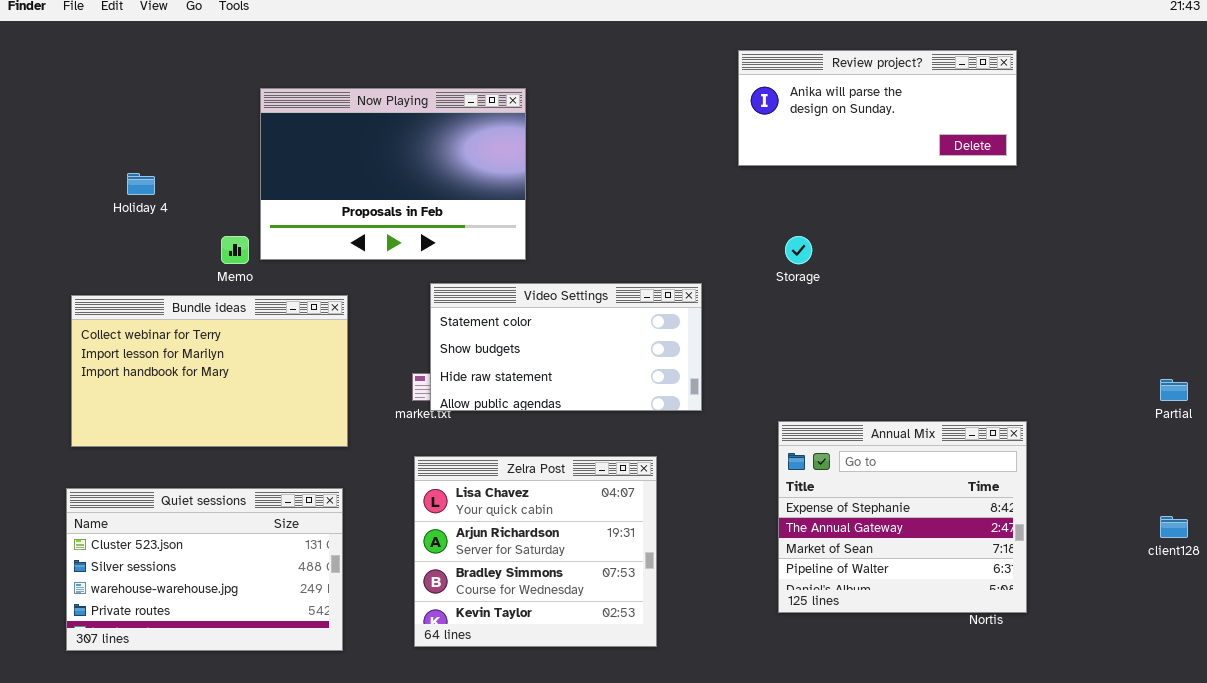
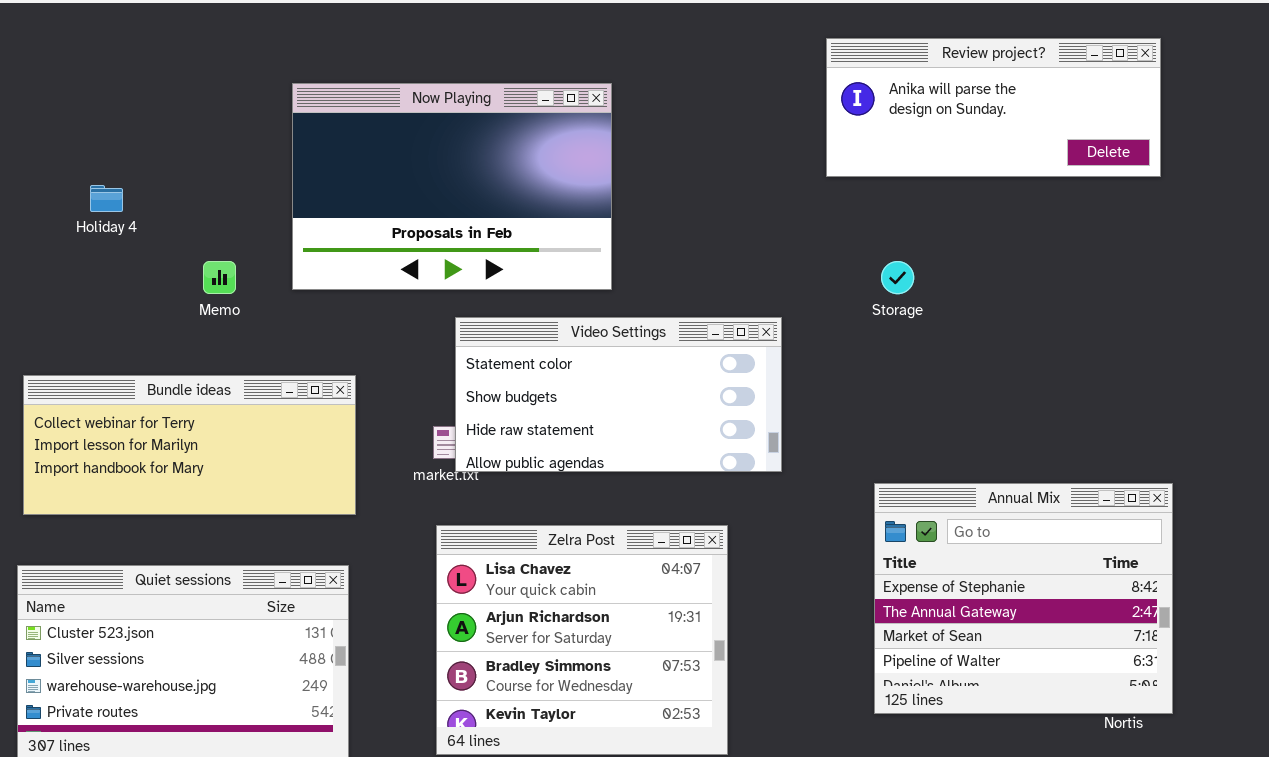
Now Playing: [260,88,526,260] -> [292,83,612,290], moved
Bundle ideas: [71,295,348,447] -> [23,375,356,515], resized

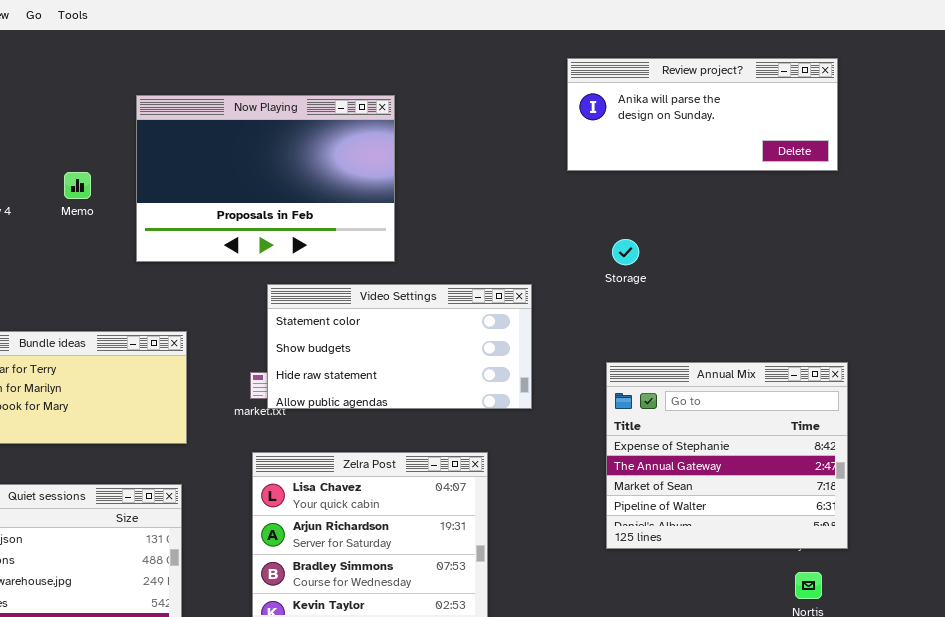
Memo: [203,261,236,294] -> [64,172,91,199], moved
Annual Mix: [874,483,1173,714] -> [606,362,848,549], moved

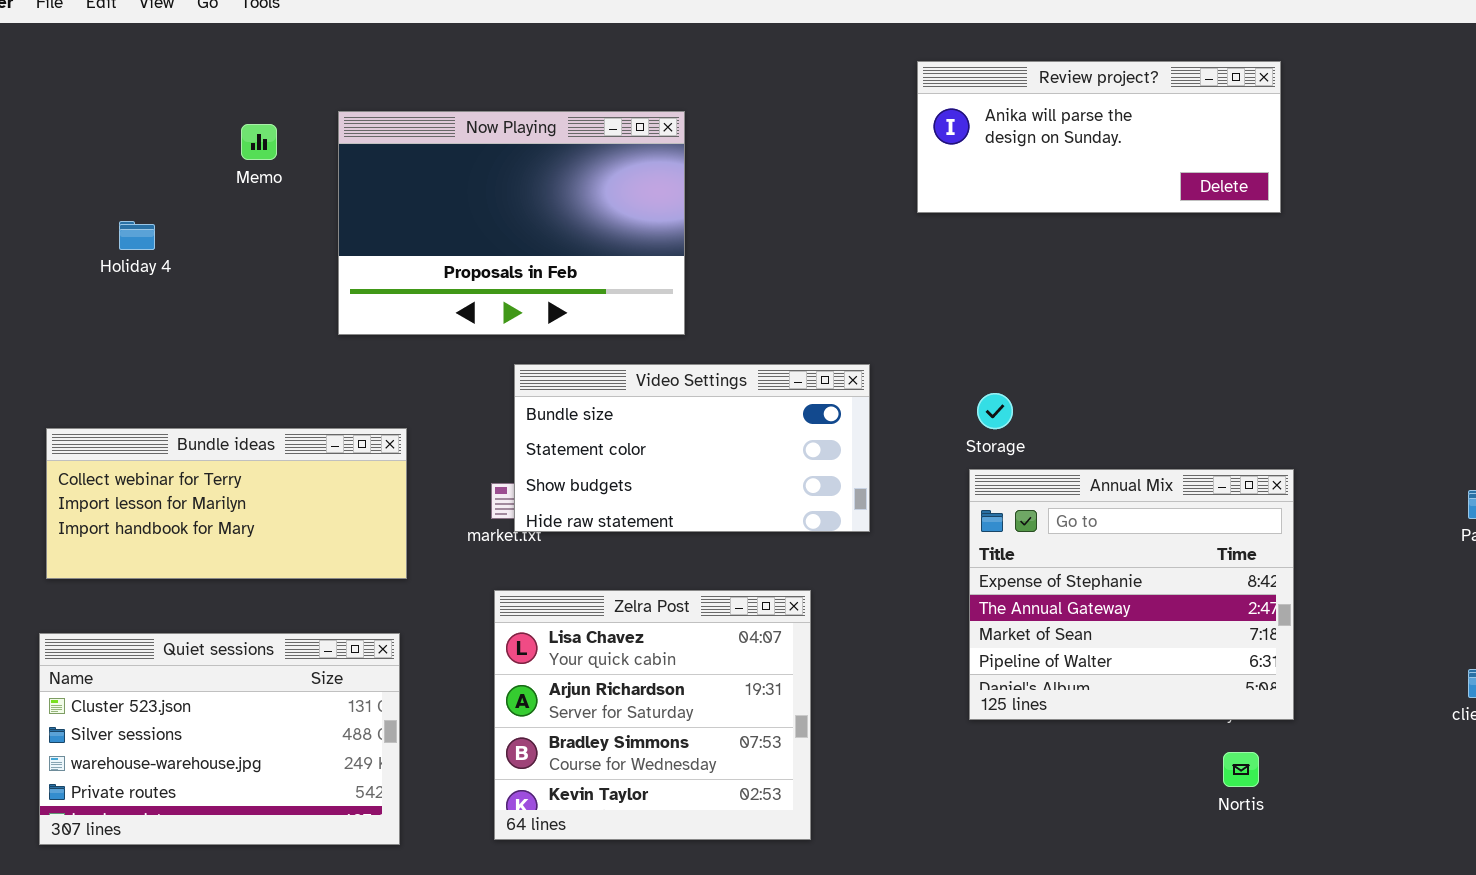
Memo: [64,172,91,199] -> [241,124,277,160], moved
Storage: [612,239,639,265] -> [977,393,1013,429], moved
Video Settings: [267,284,532,409] -> [514,364,870,532], scrolled up 1 row

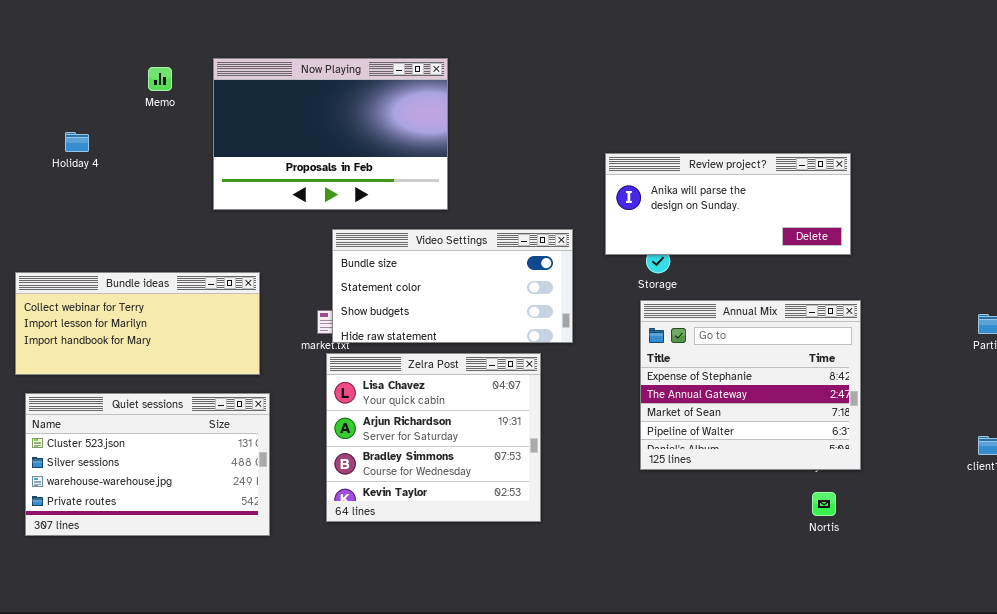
Review project?: [917,61,1281,213] -> [605,153,851,255], moved
Zelra Post: [494,590,811,840] -> [326,353,541,522], moved
Quiet sessions: [39,633,400,845] -> [25,393,270,536], moved

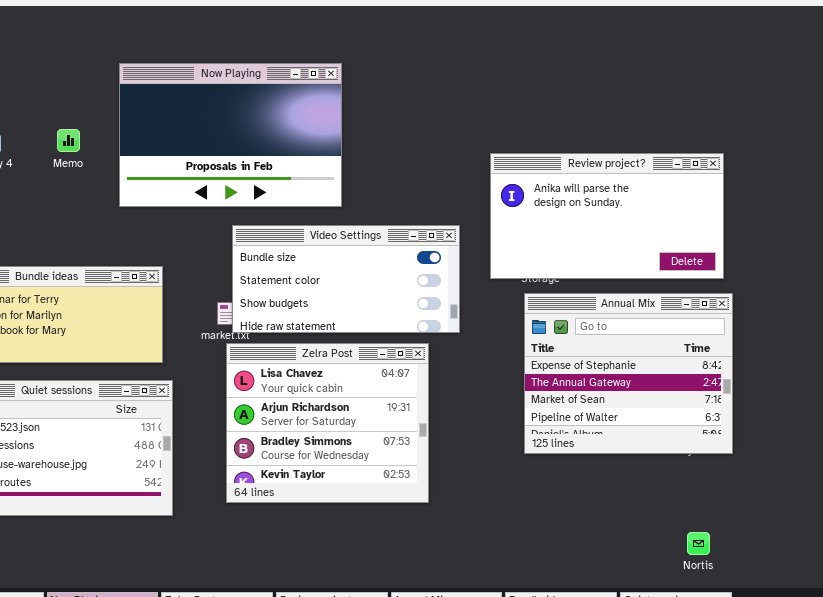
Memo: [148,67,172,91] -> [57,129,80,152], moved
Review project?: [605,153,851,255] -> [490,153,724,279], resized
Nortis: [812,492,836,516] -> [687,532,710,555], moved

